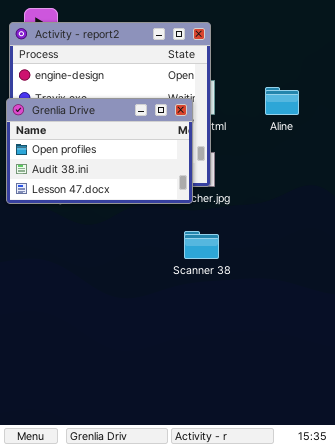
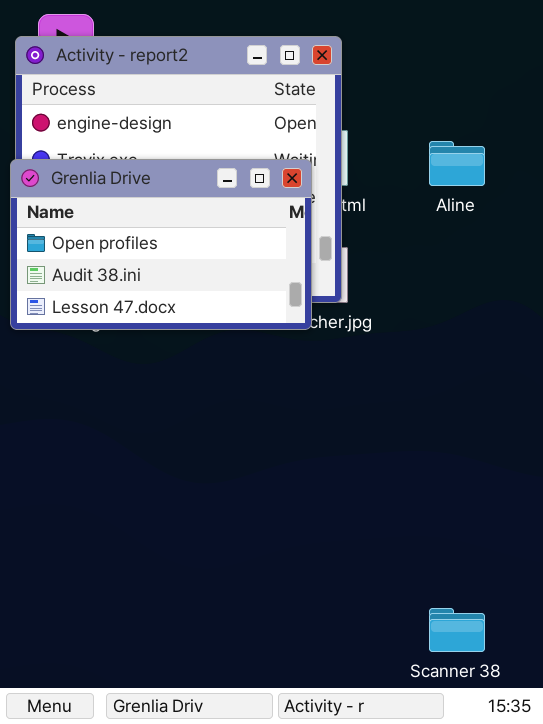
Scanner 38: [184,231,219,259] -> [429,608,485,652], moved

